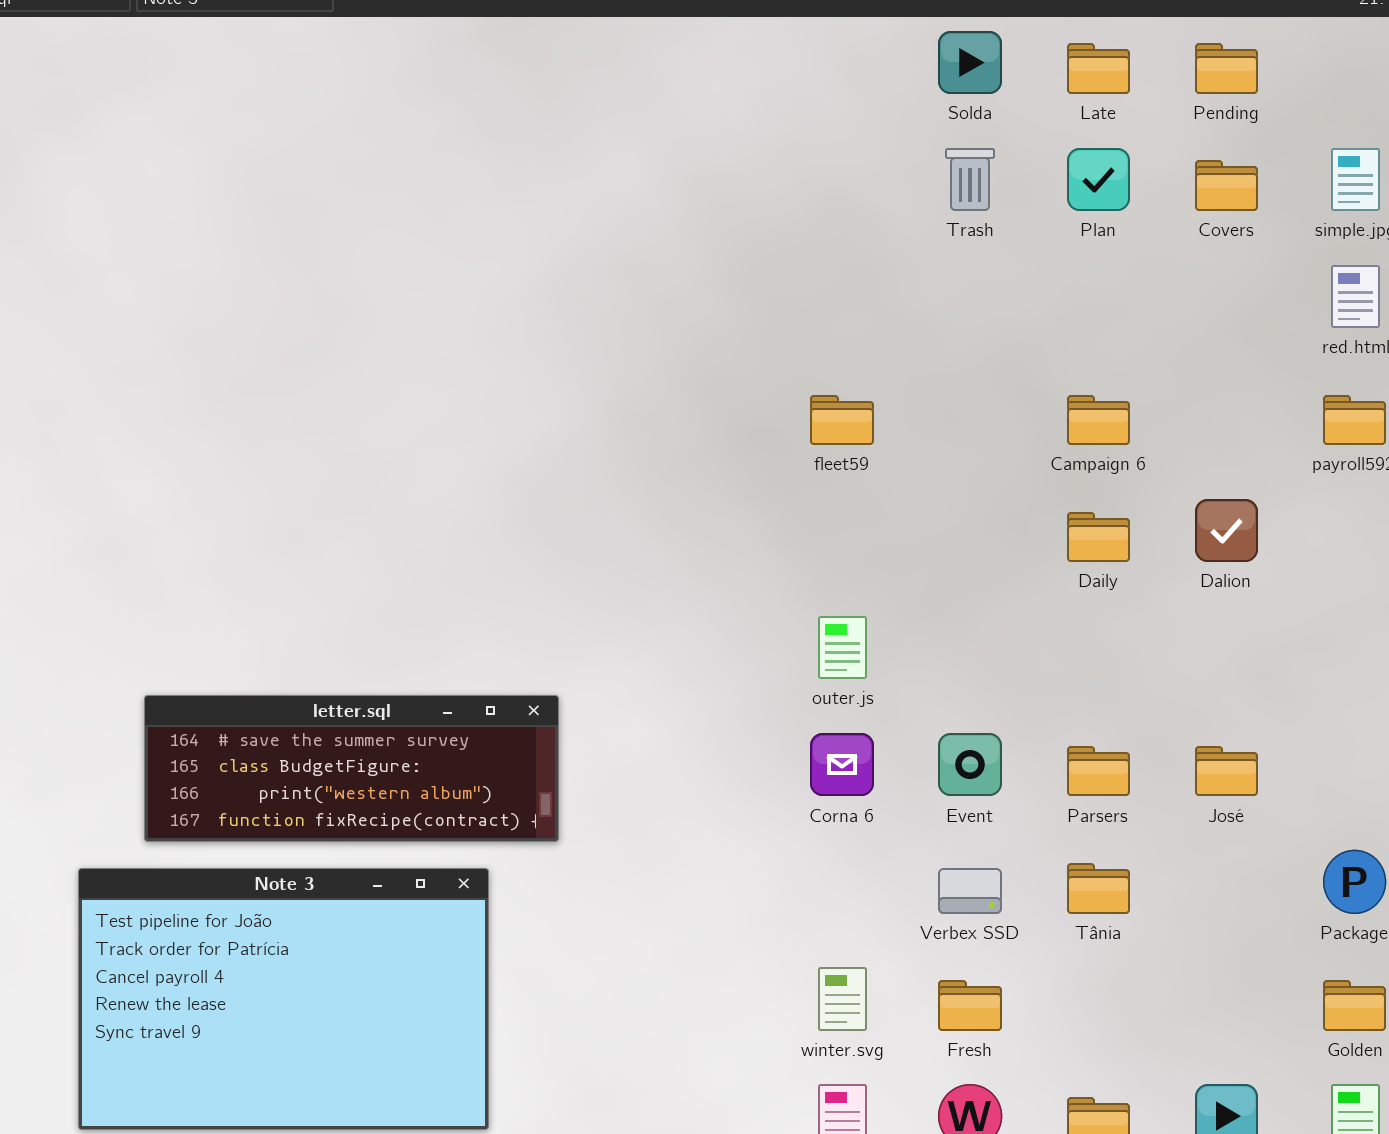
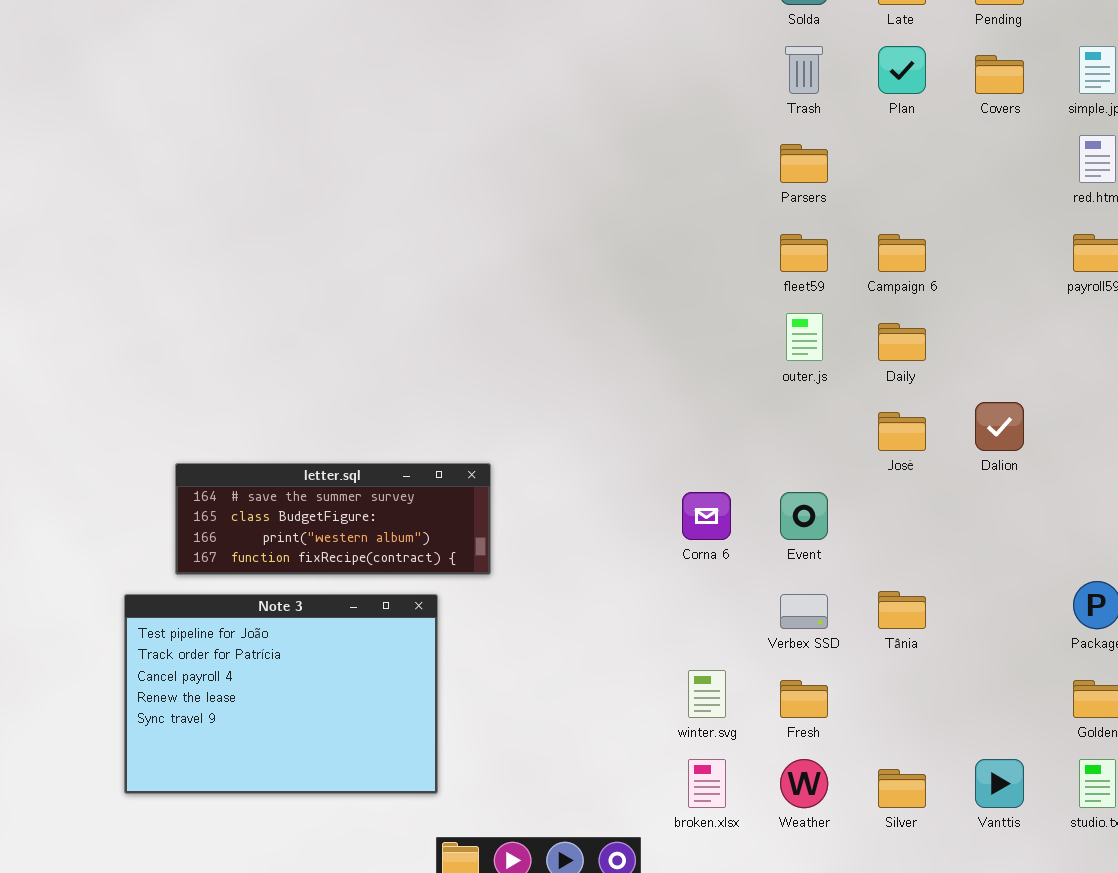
fleet59: [810,395,874,445] -> [780,234,828,272], moved
Dalion: [1195,499,1258,562] -> [975,402,1024,451], moved
outer.js: [818,616,867,679] -> [786,313,823,361], moved
Parsers: [1067,746,1130,796] -> [780,144,828,183], moved
José: [1195,746,1258,796] -> [878,412,926,451], moved

